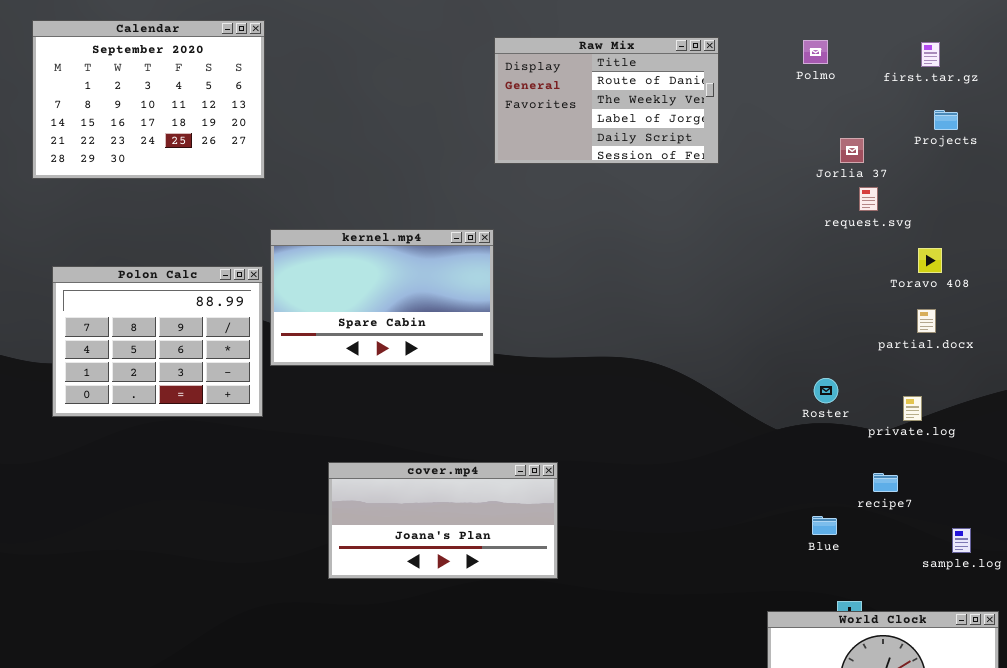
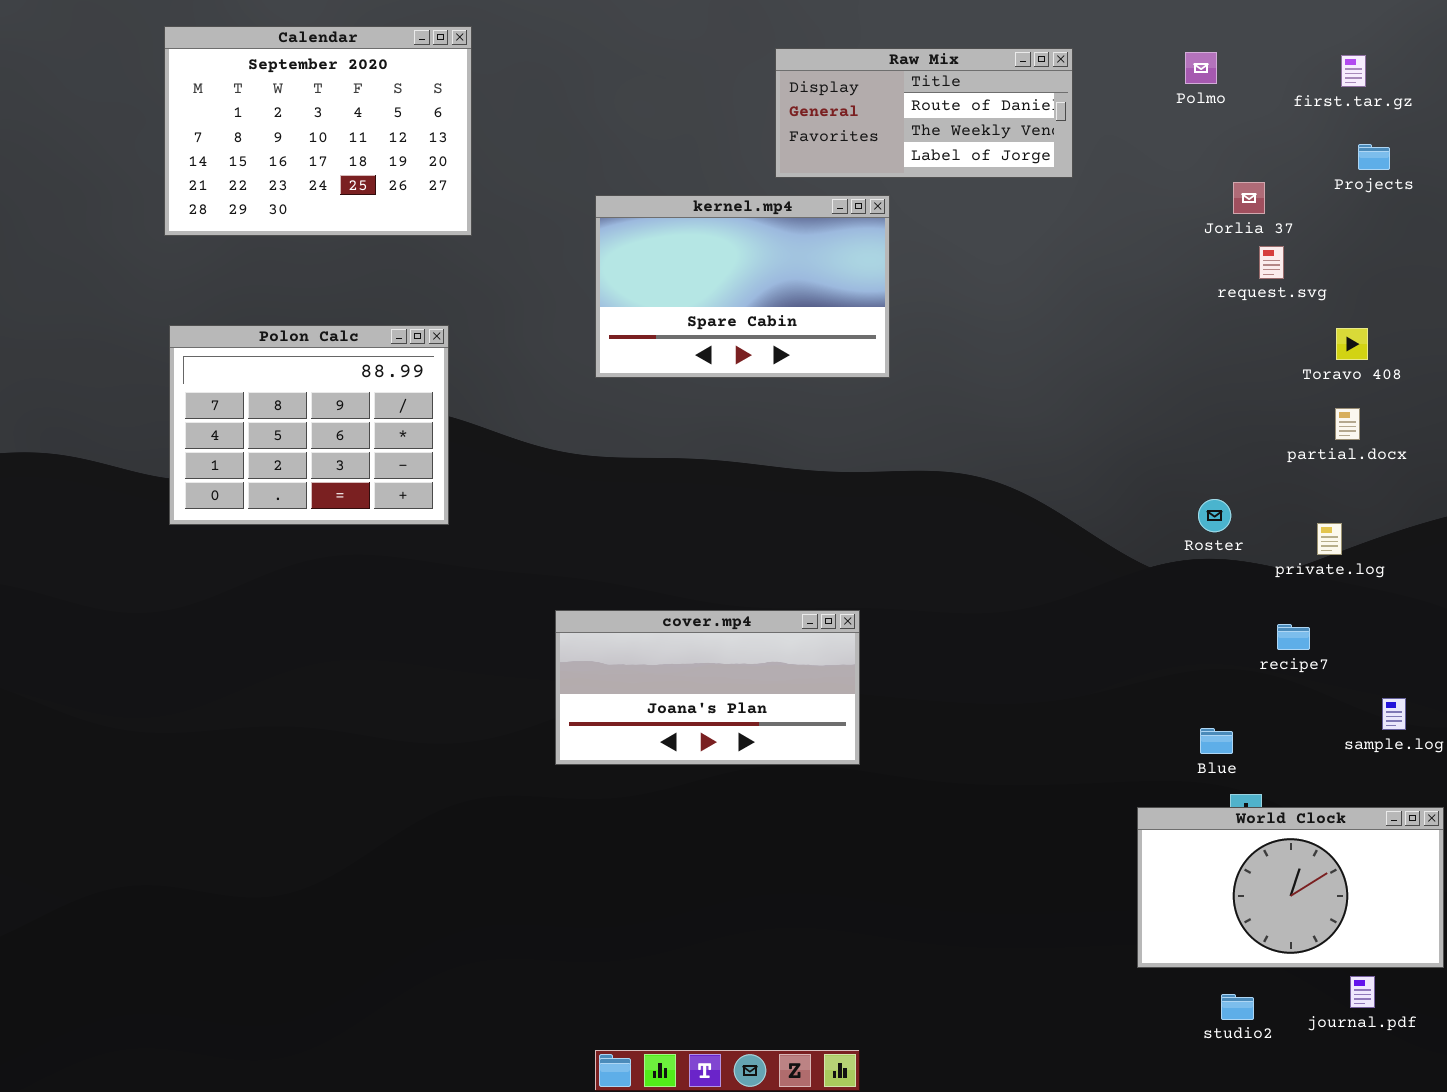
Raw Mix: [494,37,719,164] -> [775,48,1073,178], resized
kernel.mp4: [270,229,494,366] -> [595,195,890,378], moved
Polon Calc: [52,266,263,417] -> [169,325,449,525], moved
Blue: [812,516,837,535] -> [1200,728,1233,754], moved

